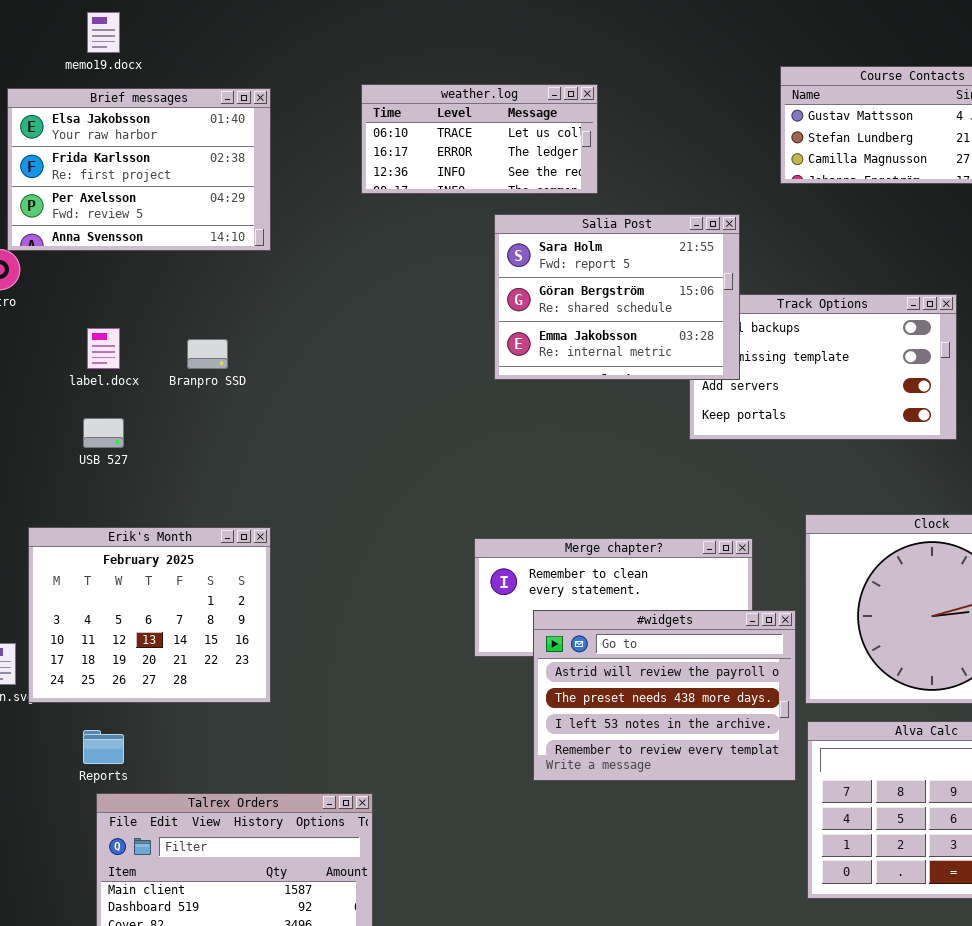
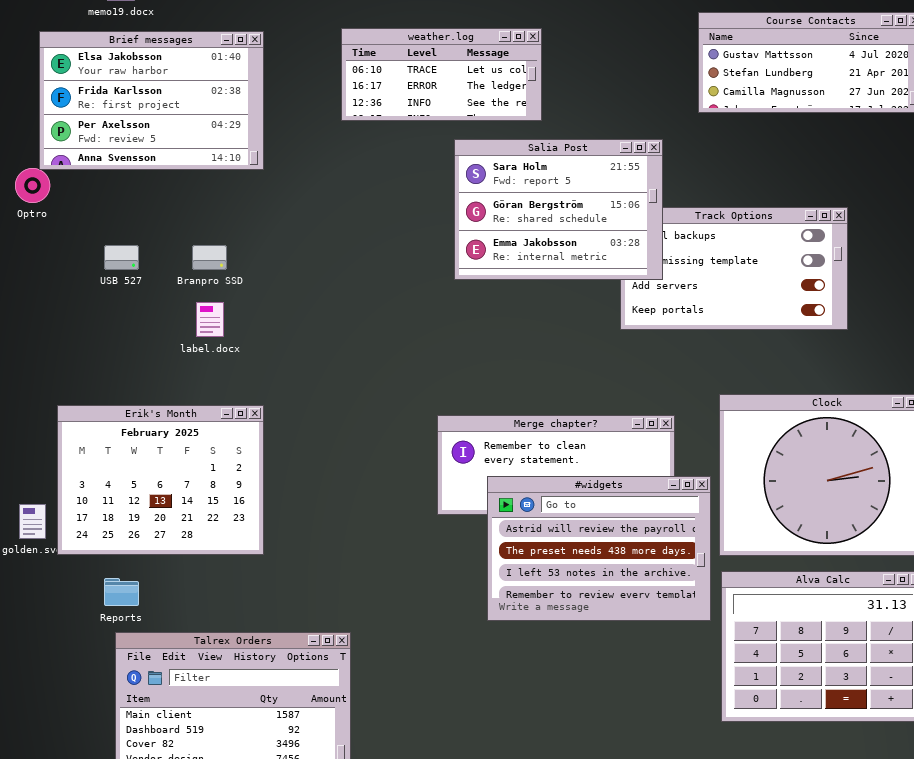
label.docx: [87,328,120,369] -> [196,302,224,337], moved
USB 527: [83,418,124,448] -> [104,245,139,270], moved

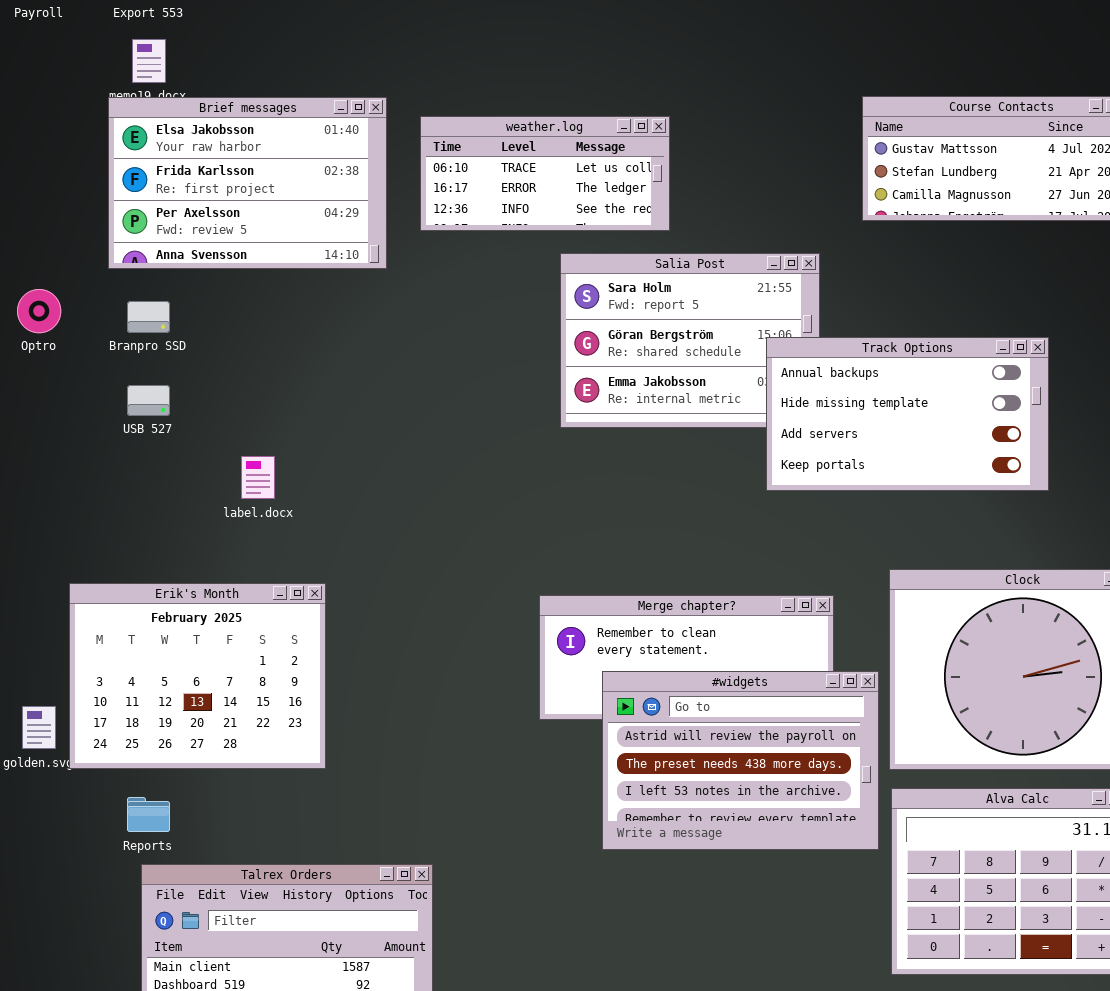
Brief messages: [39,31,264,170] -> [108,97,387,269], moved
Track Options: [620,207,848,330] -> [766,337,1049,491], raised
Branpro SSD: [192,245,227,270] -> [127,301,170,333], moved

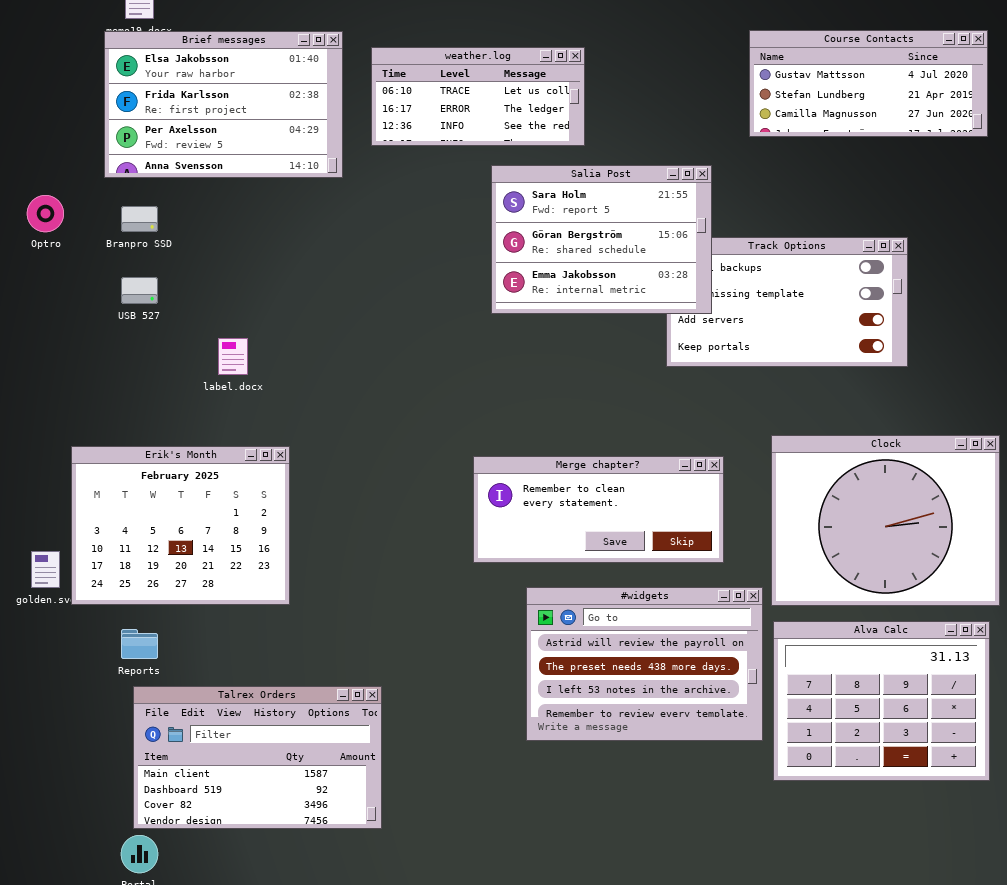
Salia Post: [560,253,820,428] -> [491,165,712,314], raised
#widgets: [602,671,879,850] -> [526,587,763,741], moved

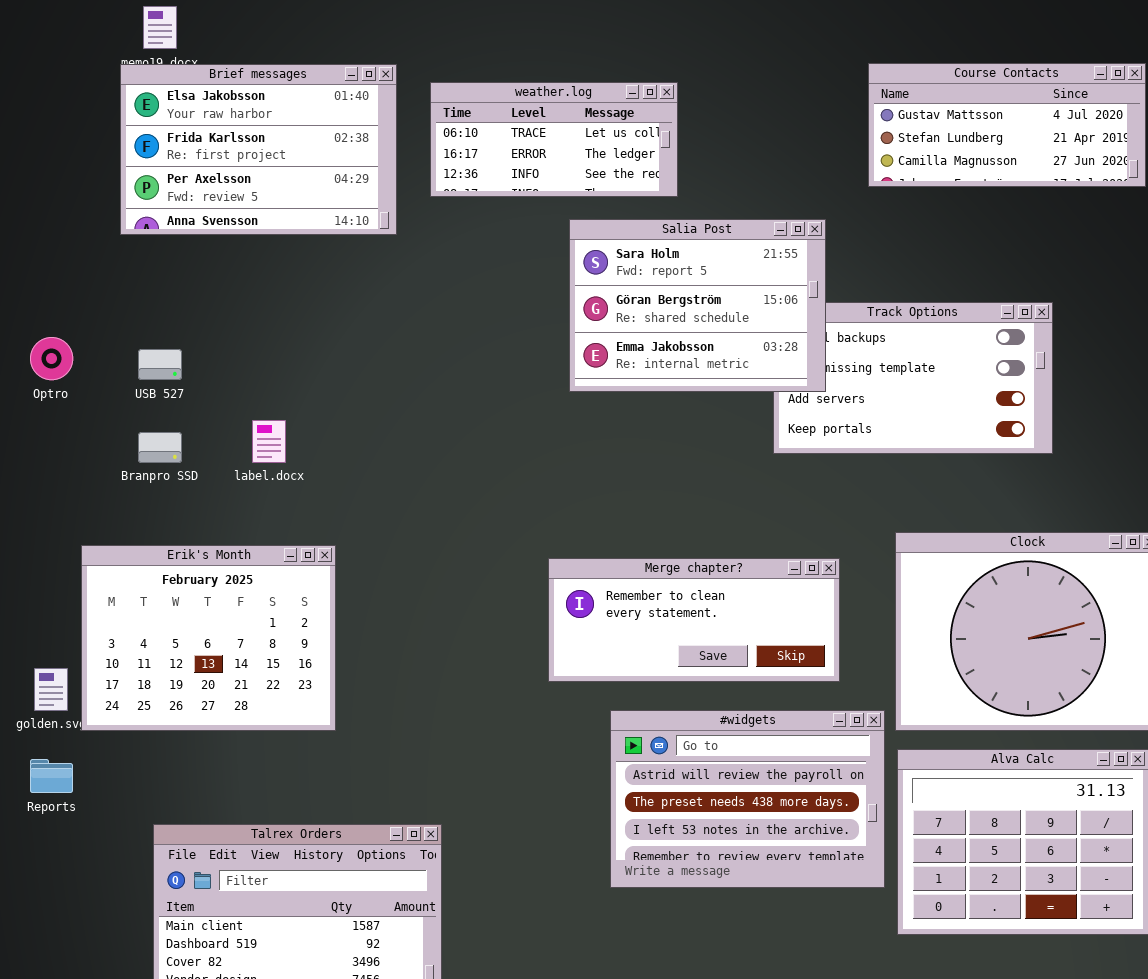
Optro: [27,195,64,232] -> [30,337,73,380], moved
Branpro SSD: [121,206,158,232] -> [138,432,182,463], moved
Reports: [121,629,158,659] -> [30,759,73,793], moved

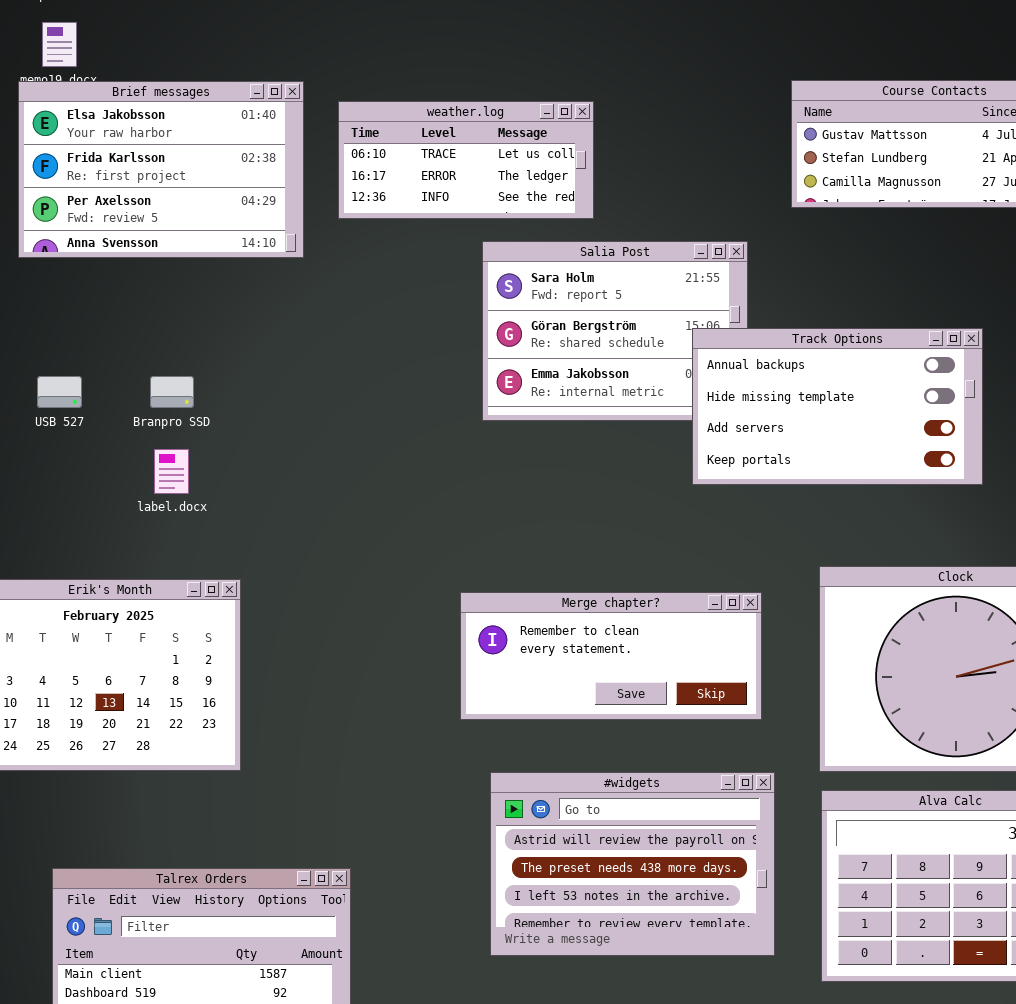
Track Options: [773,302,1053,454] -> [692,328,983,485], raised
Branpro SSD: [138,432,182,463] -> [150,376,194,408], moved
#widgets: [610,710,885,888] -> [490,772,775,956], moved

